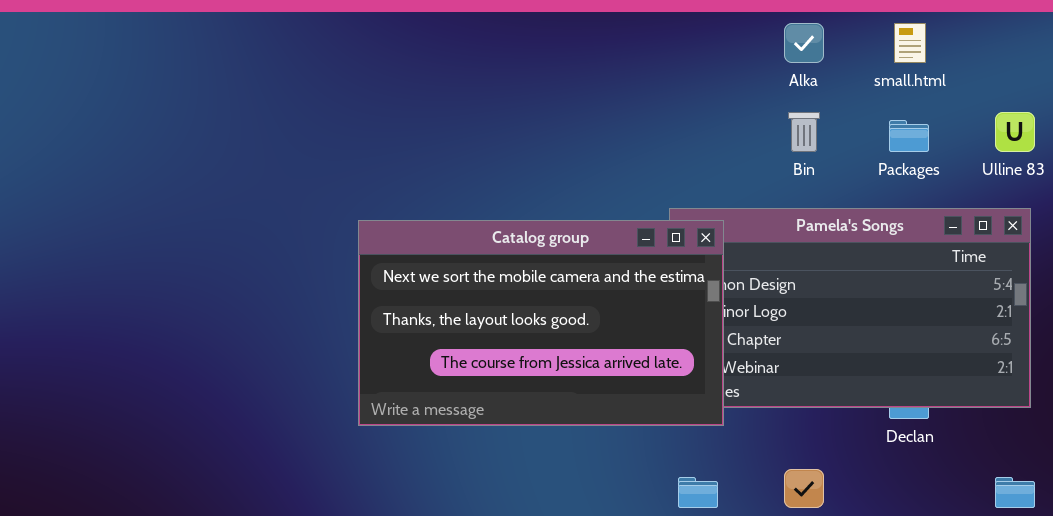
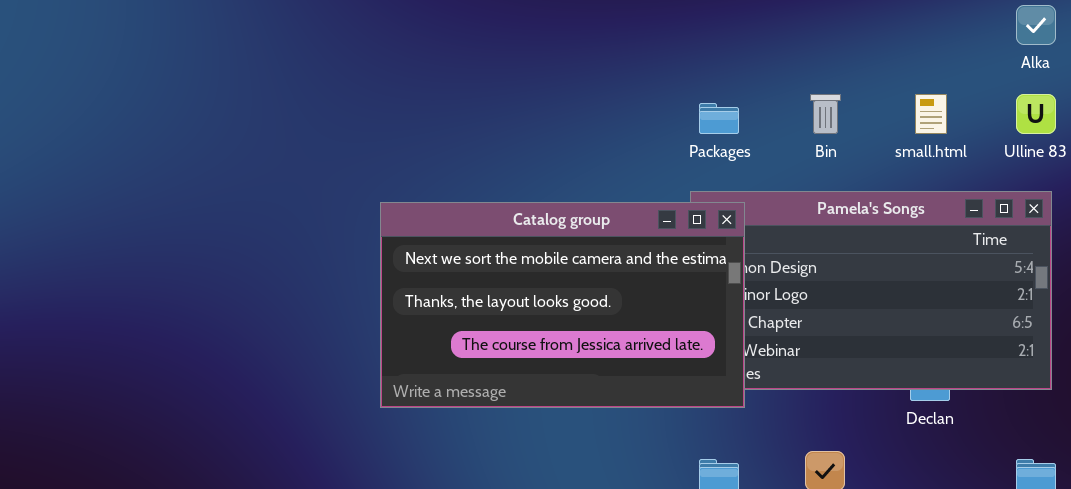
Alka: [784,23,824,63] -> [1016,5,1056,45], moved
small.html: [894,23,926,63] -> [915,94,947,134], moved
Packages: [889,120,929,152] -> [699,103,739,134], moved

